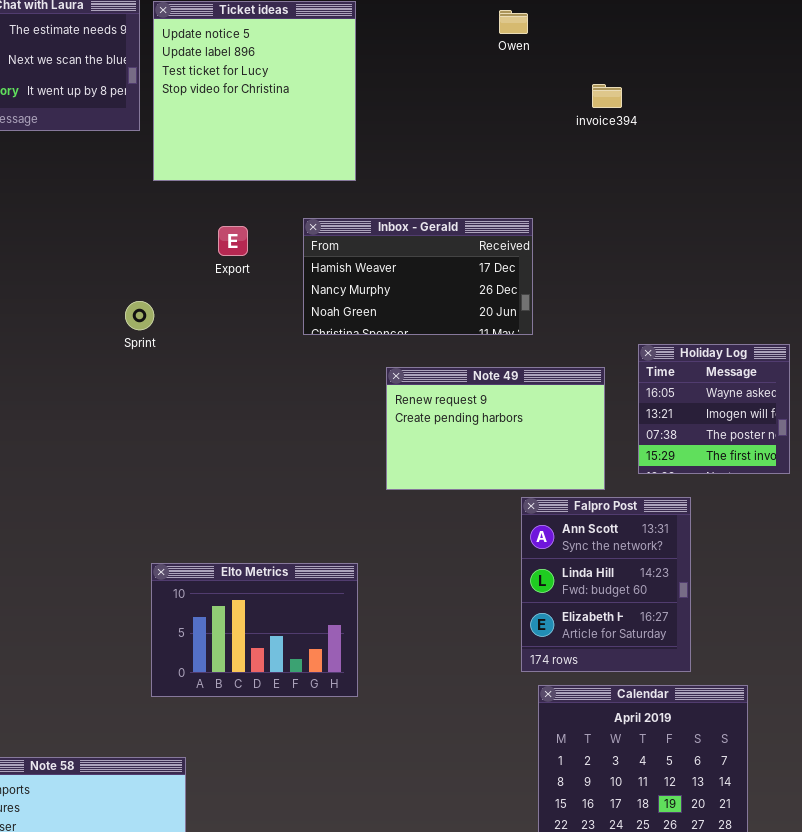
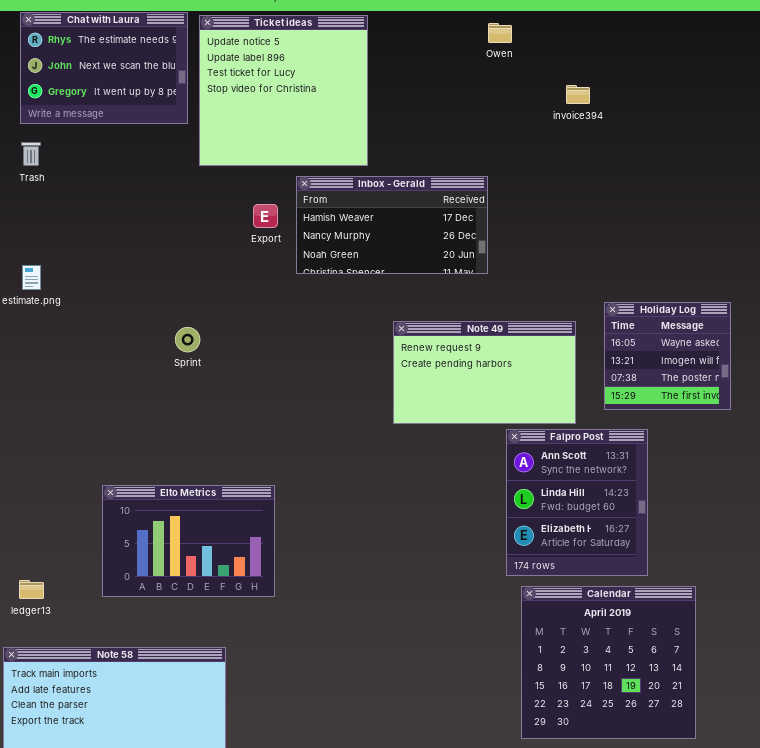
Inbox - Gerald: [303,218,533,335] -> [296,176,488,274], moved
Sprint: [125,301,154,330] -> [175,327,200,352], moved
Elto Metrics: [151,563,358,697] -> [102,485,275,597], moved

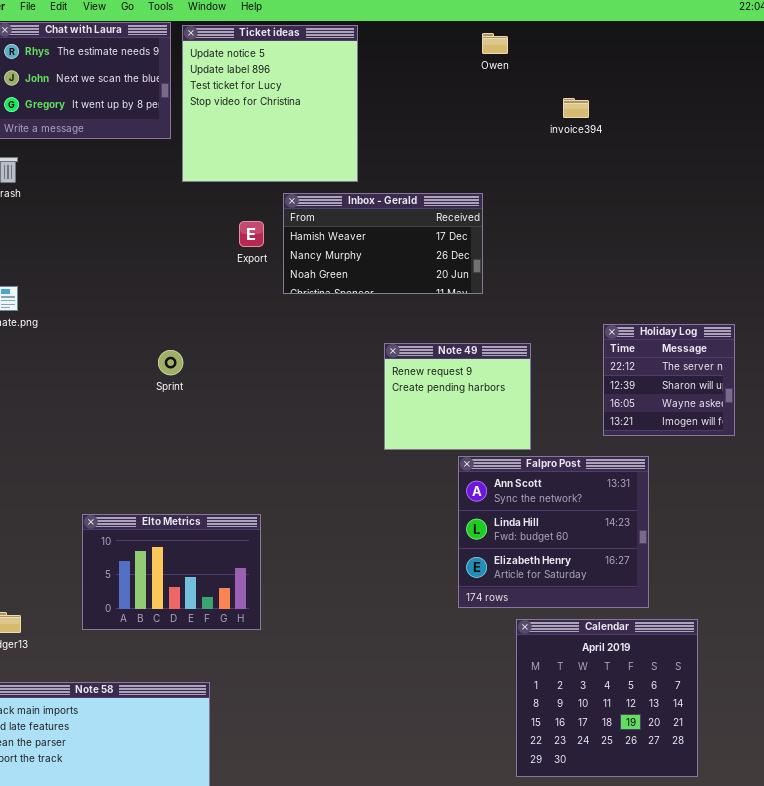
Holiday Log: [604,302,731,410] -> [603,324,735,436], scrolled up 2 rows
Note 49: [393,321,576,424] -> [384,343,531,450], resized
Falpro Post: [506,429,648,576] -> [458,456,649,608], resized

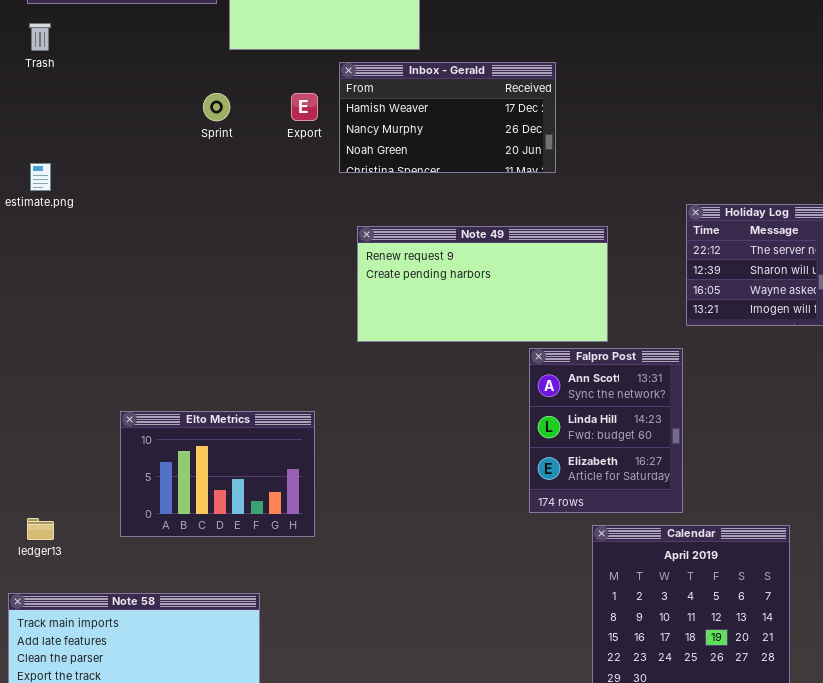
Note 49: [384,343,531,450] -> [357,226,608,342], resized
Sprint: [158,350,183,375] -> [203,93,230,121], moved
Falpro Post: [458,456,649,608] -> [529,348,683,513], resized

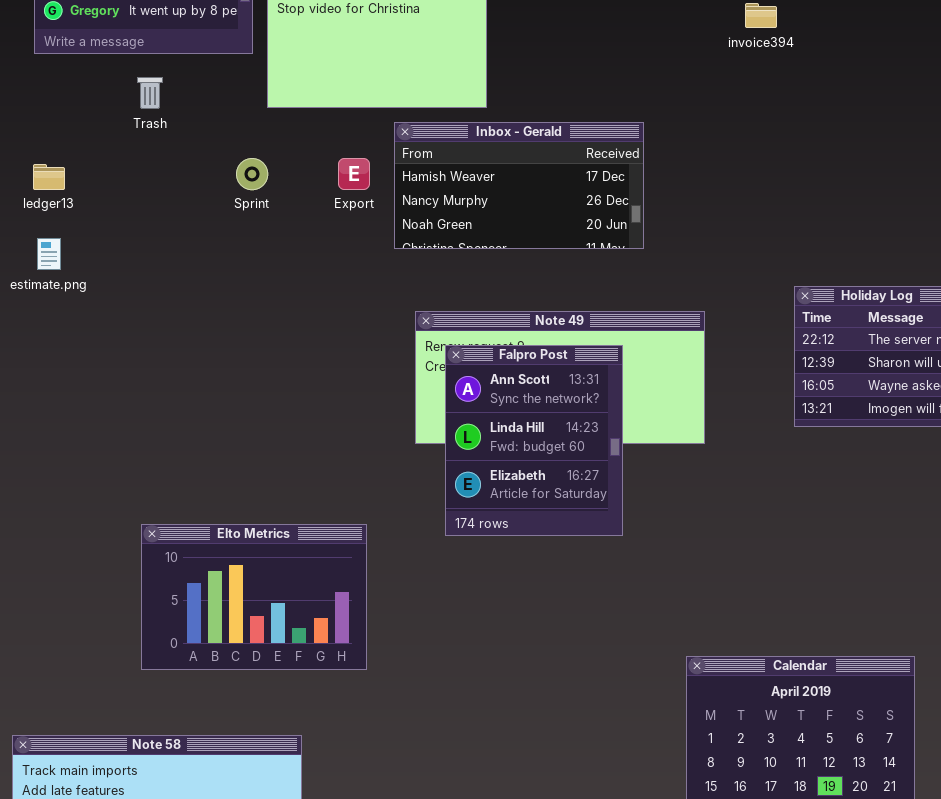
Trash: [29,23,51,51] -> [137,77,163,109], moved
Falpro Post: [529,348,683,513] -> [445,345,623,536], moved
ledger13: [27,518,54,540] -> [33,164,65,190], moved

